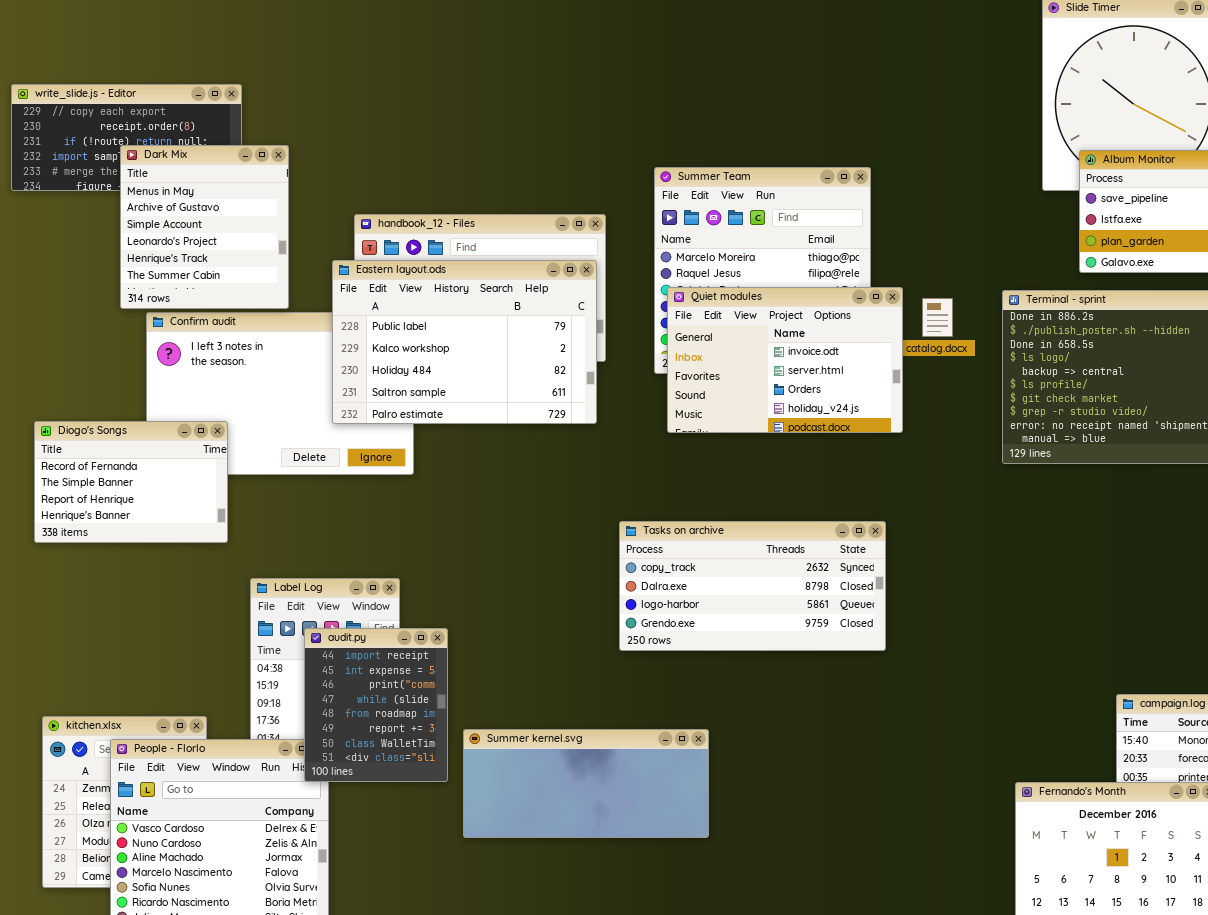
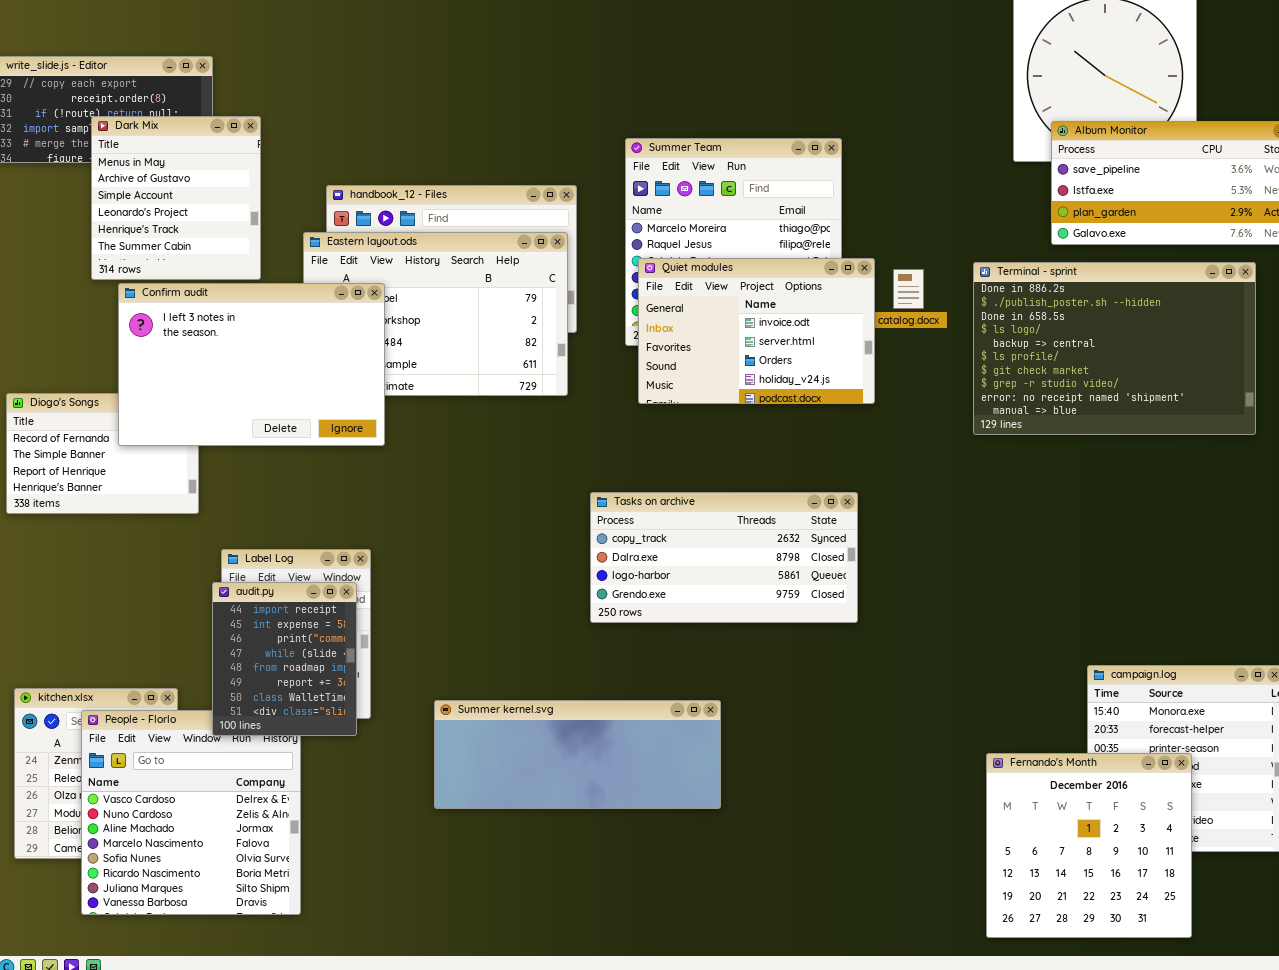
Confirm audit: [146,312,414,475] -> [118,283,385,446], raised
audit.py: [304,628,448,782] -> [212,582,357,736], moved
Summer kernel.svg: [463,729,709,838] -> [434,700,721,809], resized

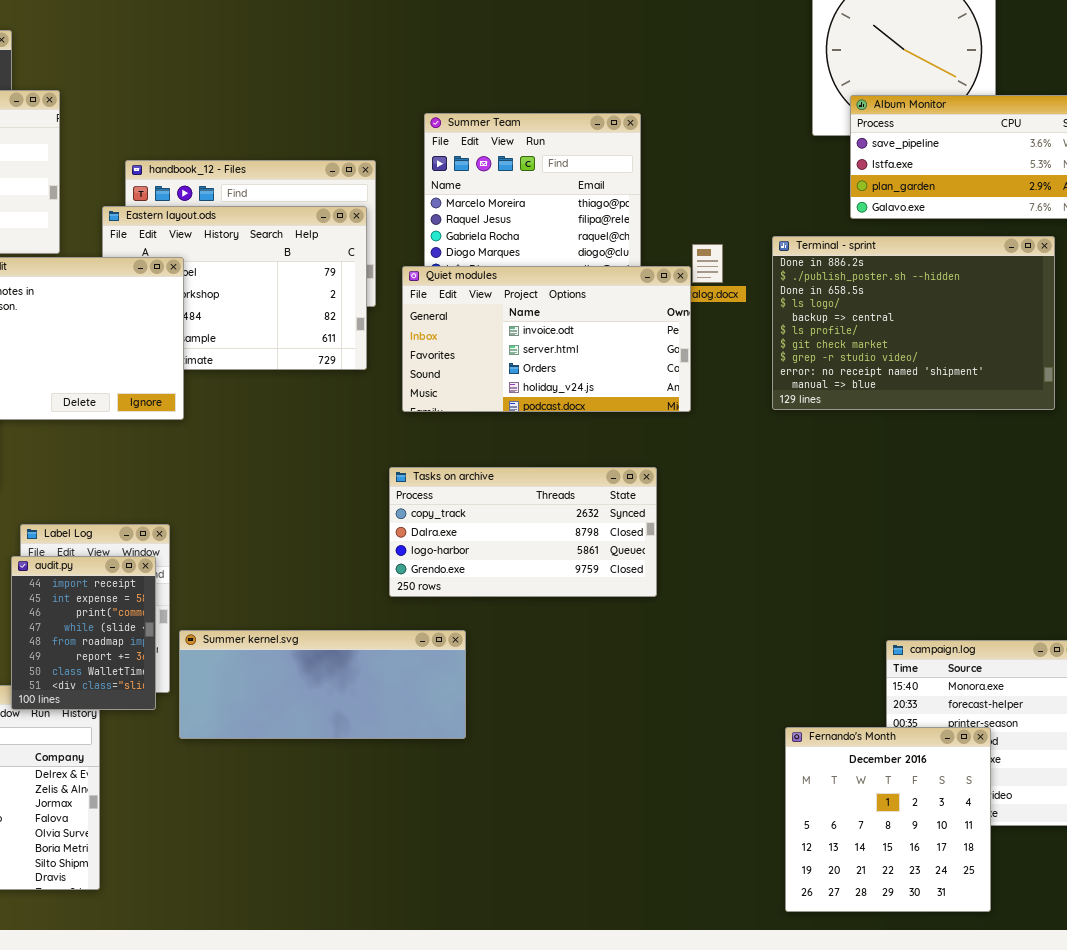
Quiet modules: [638,258,875,404] -> [402,266,691,412], moved, resized
Summer kernel.svg: [434,700,721,809] -> [179,630,466,739], moved

